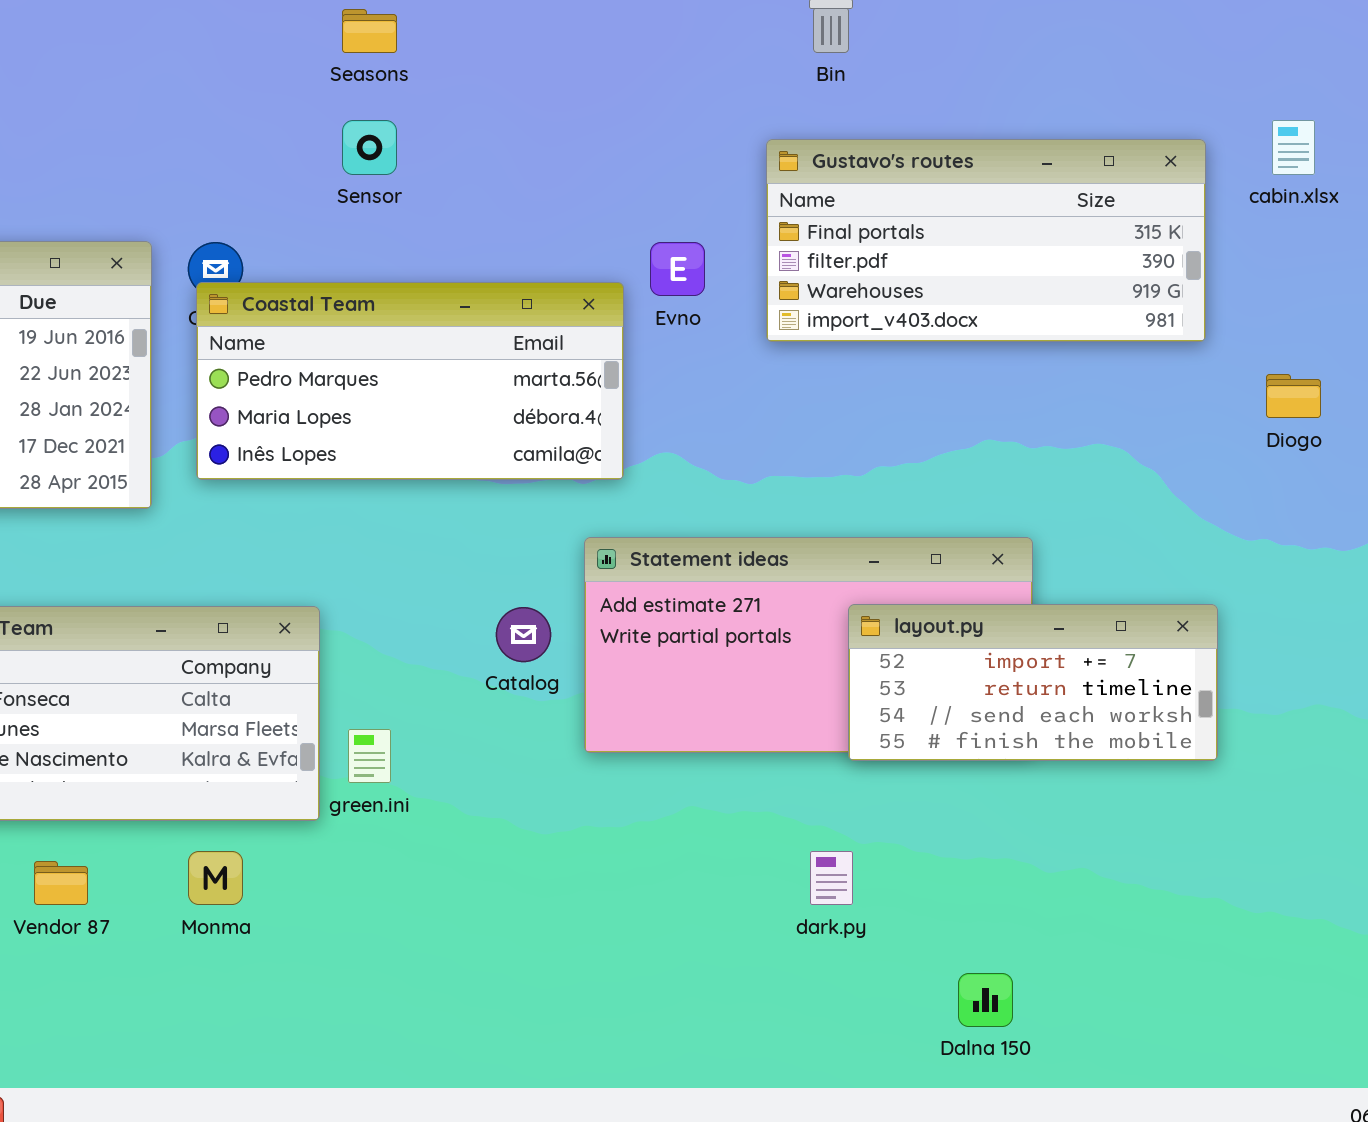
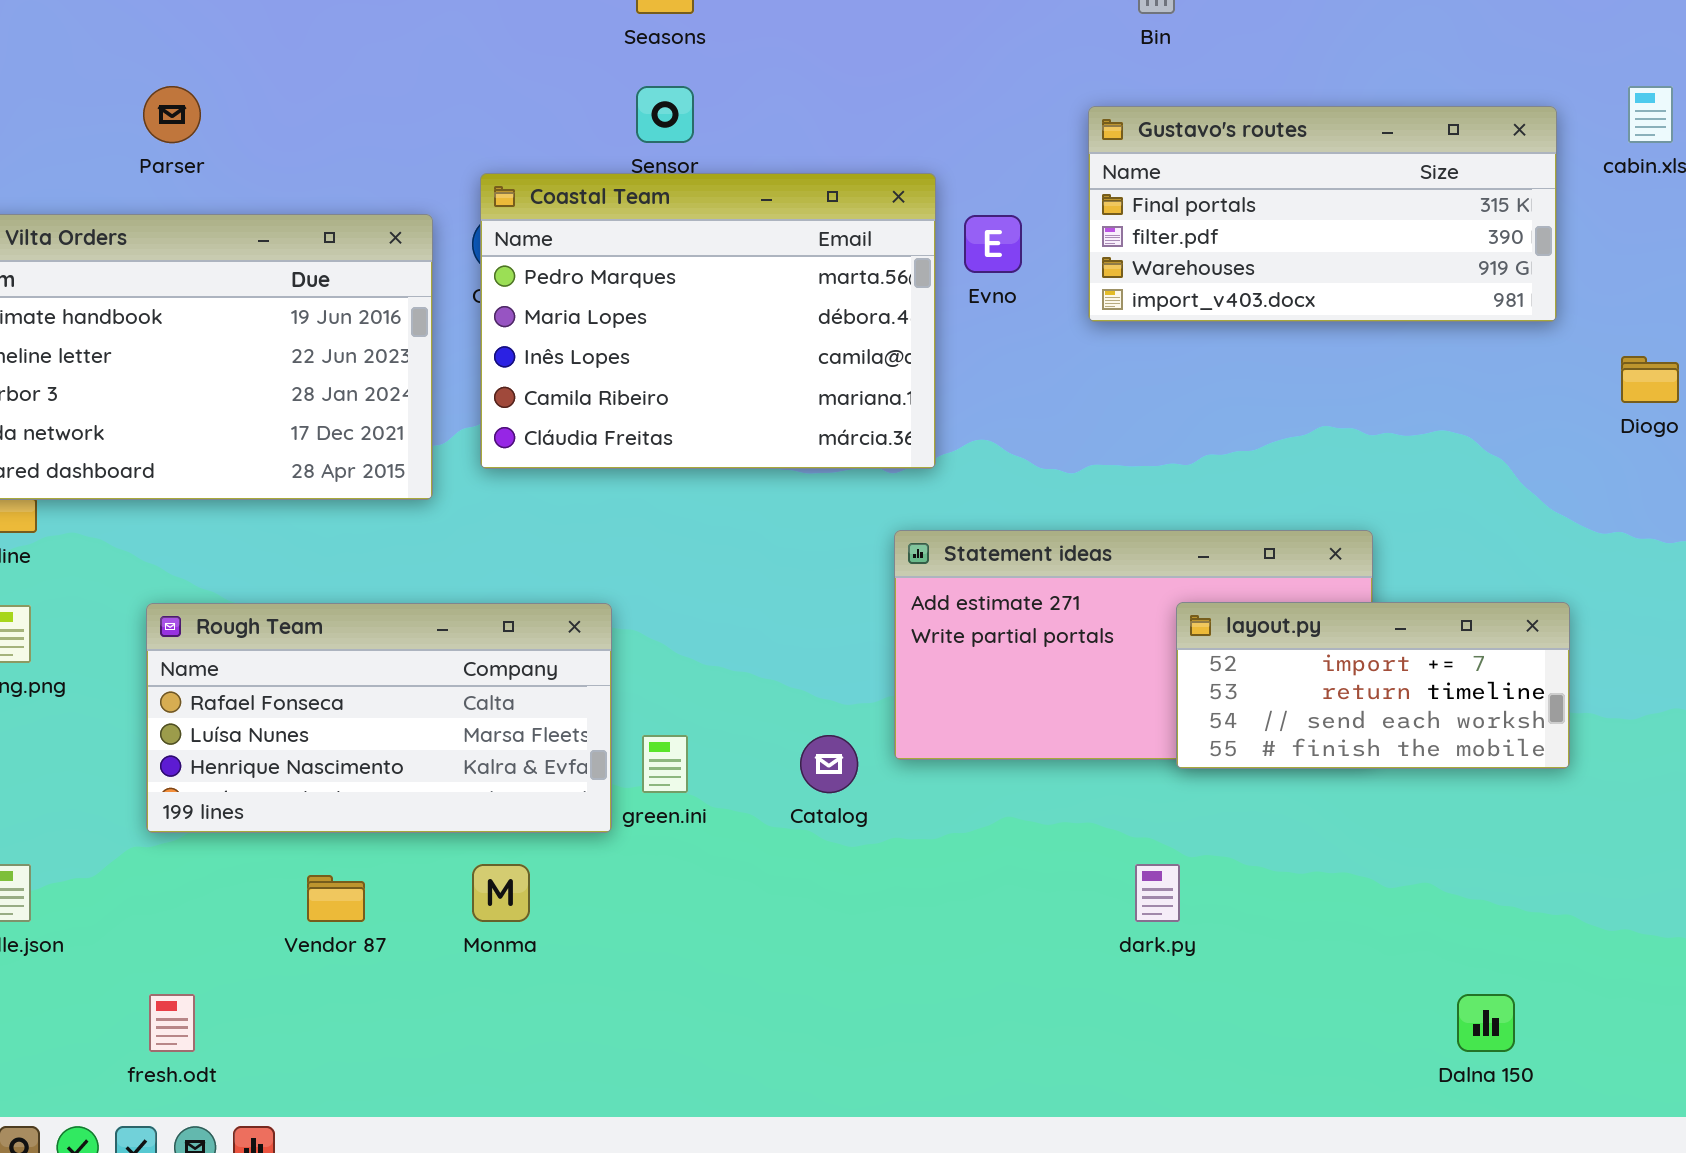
Coastal Team: [196,282,624,480] -> [480,173,936,469], resized
Catalog: [496,607,551,662] -> [800,735,858,793], moved
Dalna 150: [958,973,1013,1027] -> [1457,994,1515,1052], moved

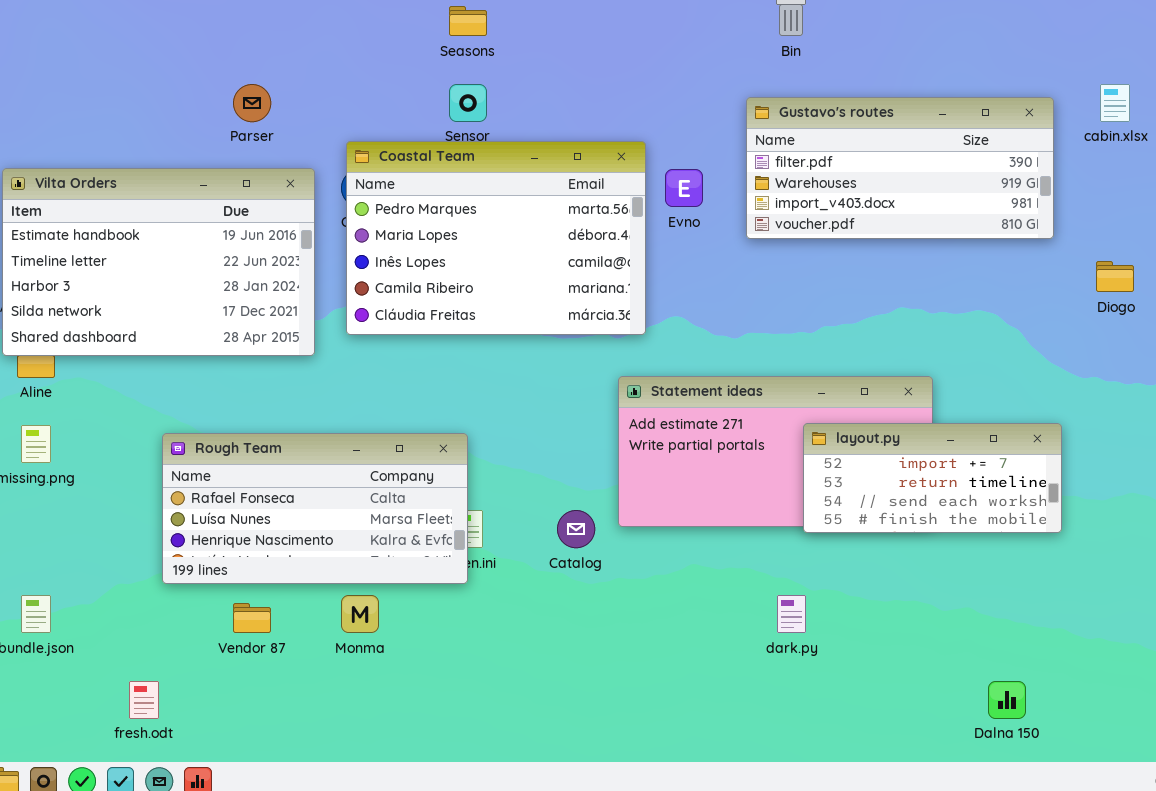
Parser: [143,86,201,143] -> [233,84,271,122], moved
Gustavo's routes: [1088,106,1557,322] -> [746,97,1054,239], scrolled down 1 row
Rough Team: [146,603,612,833] -> [162,433,468,584], moved

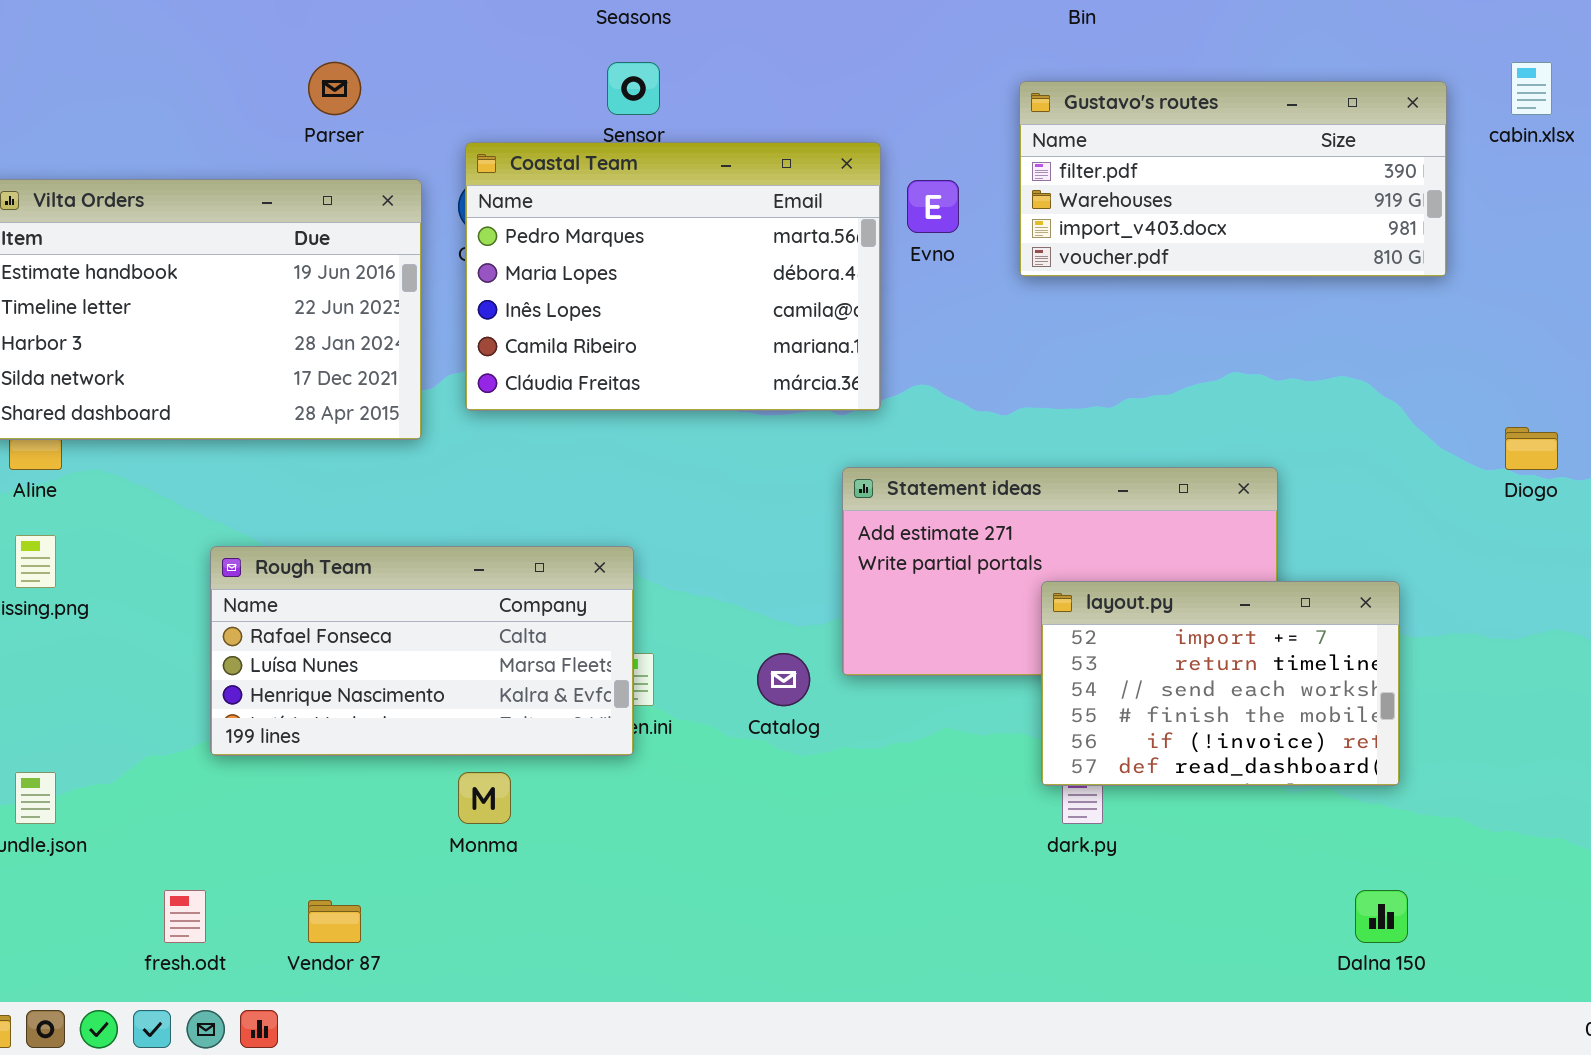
Diogo: [1096,261,1134,292] -> [1505,427,1558,470], moved
layout.py: [803,423,1062,533] -> [1041,581,1400,786], moved, resized
Vendor 87: [233,603,271,633] -> [308,900,361,943], moved

